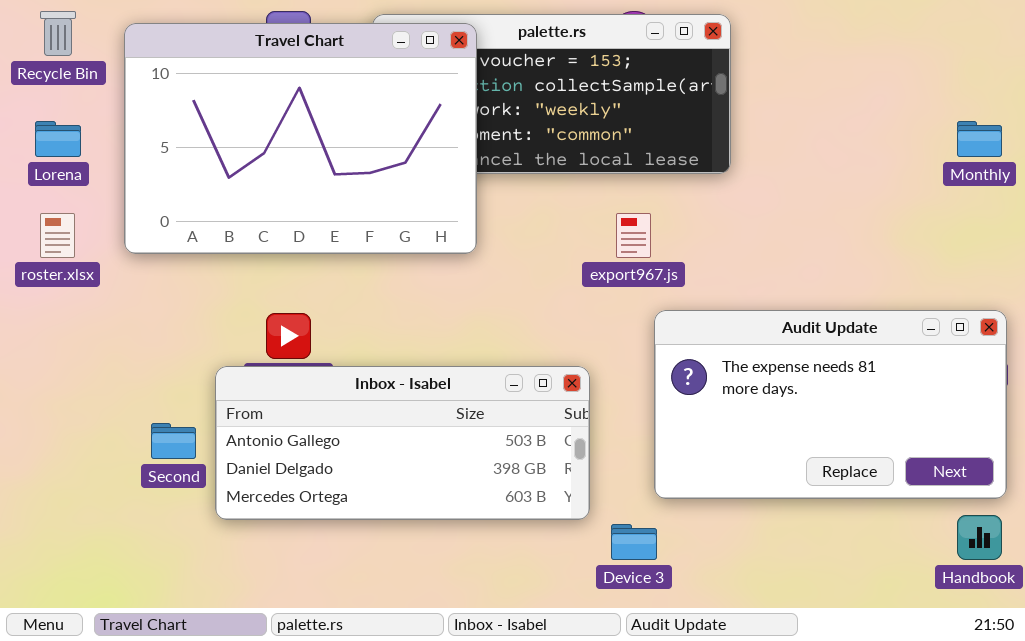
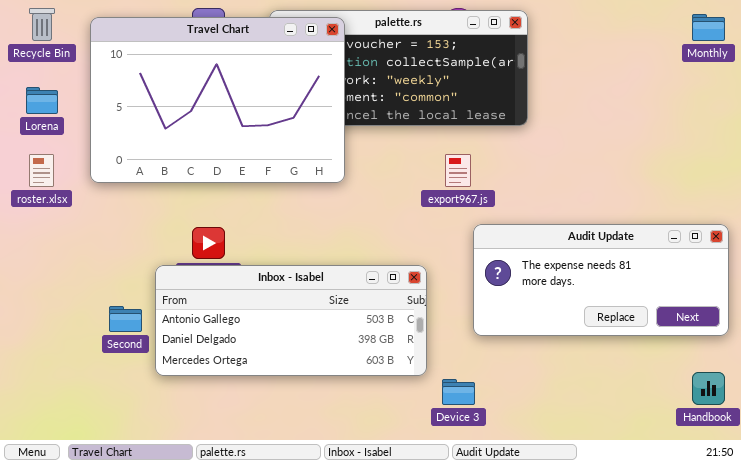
Monthly: [957,121,1002,157] -> [692,14,725,41], moved
Audit Update: [654,310,1007,499] -> [473,224,729,336], resized

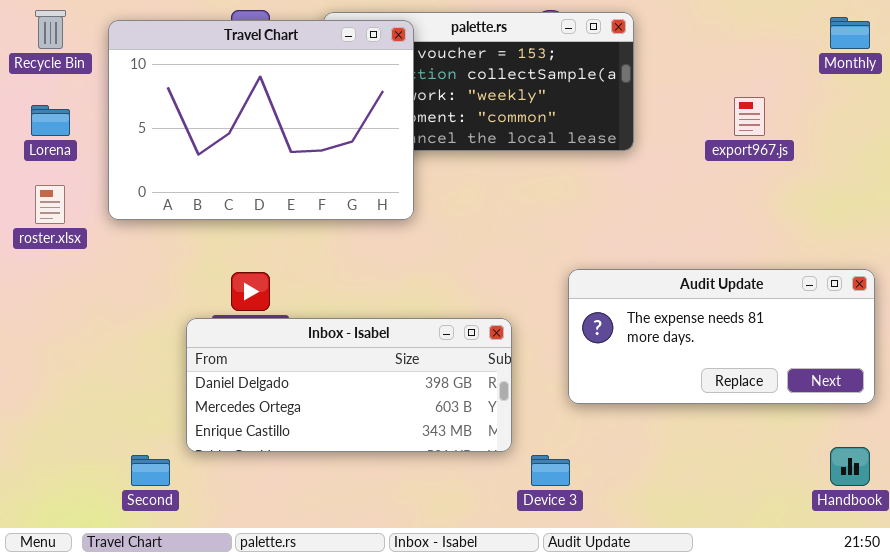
export967.js: [445,154,471,187] -> [734,97,765,136], moved
Inbox - Isabel: [155,265,427,376] -> [186,318,512,452], scrolled down 1 row
Second: [109,306,142,332] -> [131,455,170,486], moved

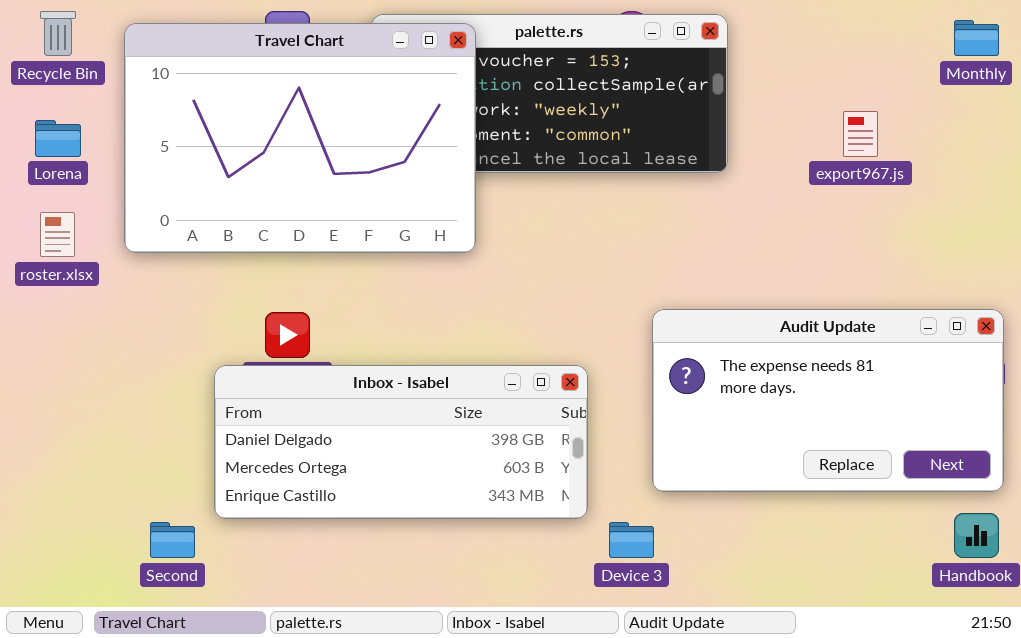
Audit Update: [568,269,875,404] -> [652,309,1004,492], resized

